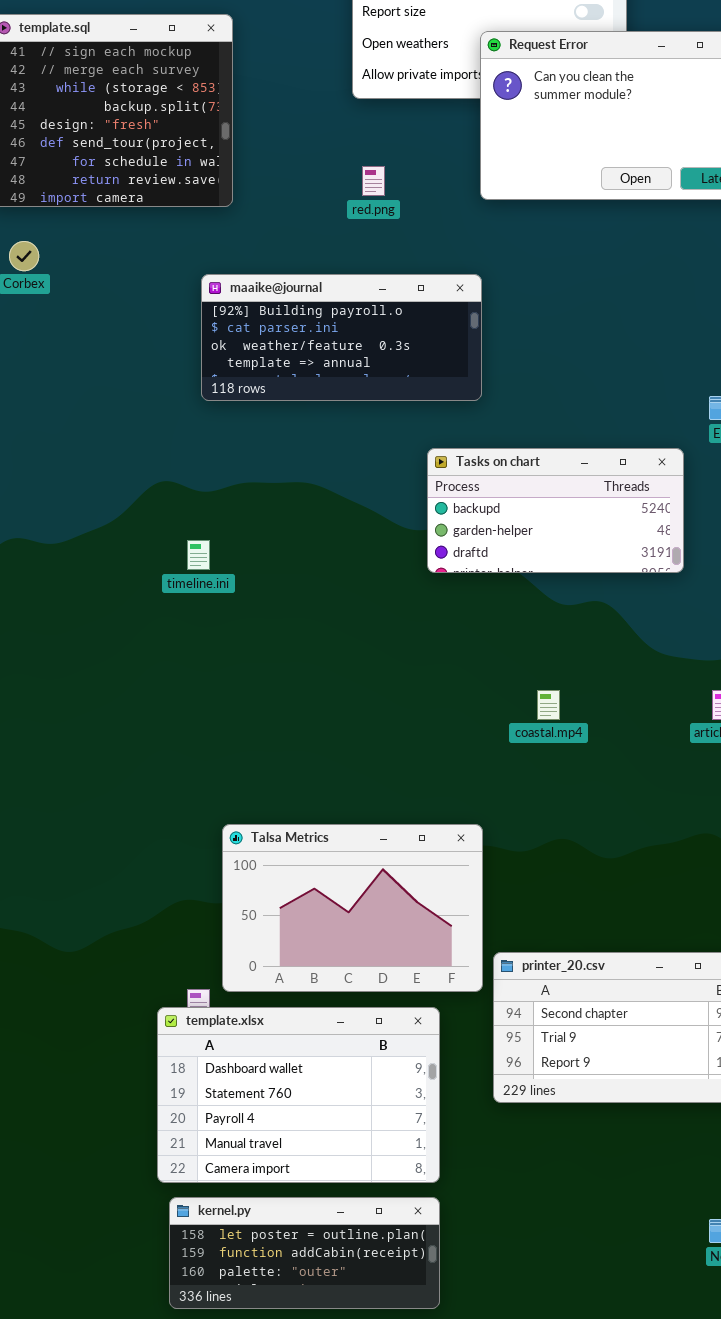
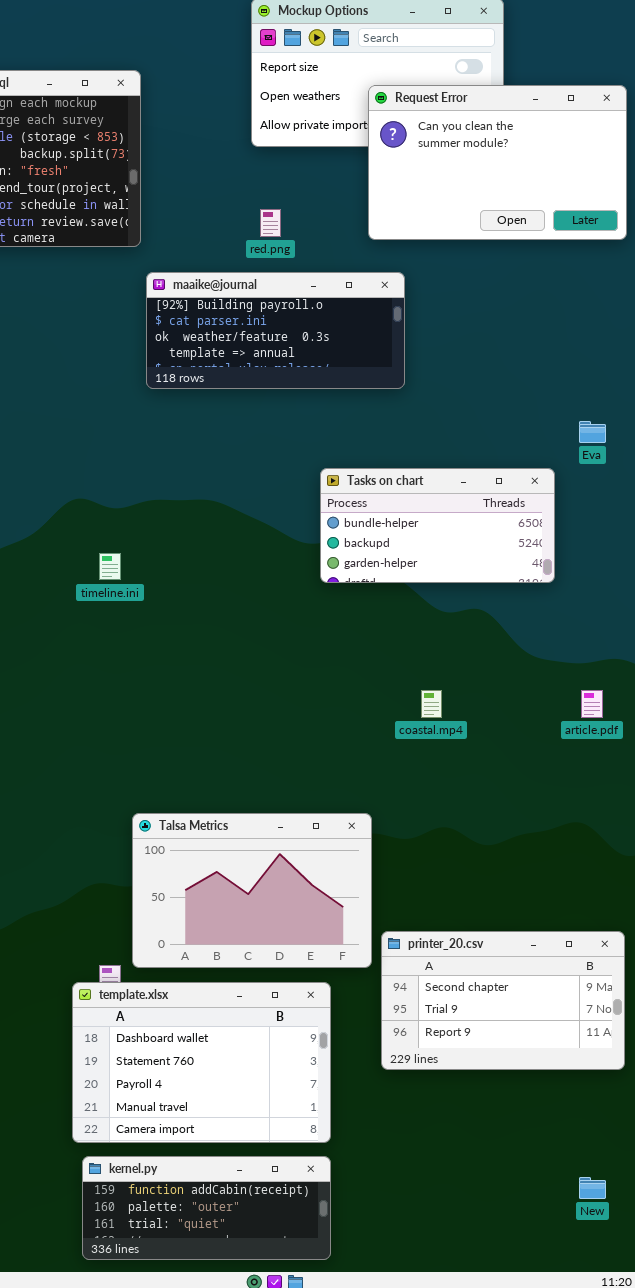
maaike@journal: [201,274,482,401] -> [146,272,405,389], moved
Tasks on chart: [427,448,684,573] -> [320,468,555,583], scrolled up 1 row
kernel.py: [169,1197,440,1309] -> [82,1156,331,1260], scrolled down 1 row

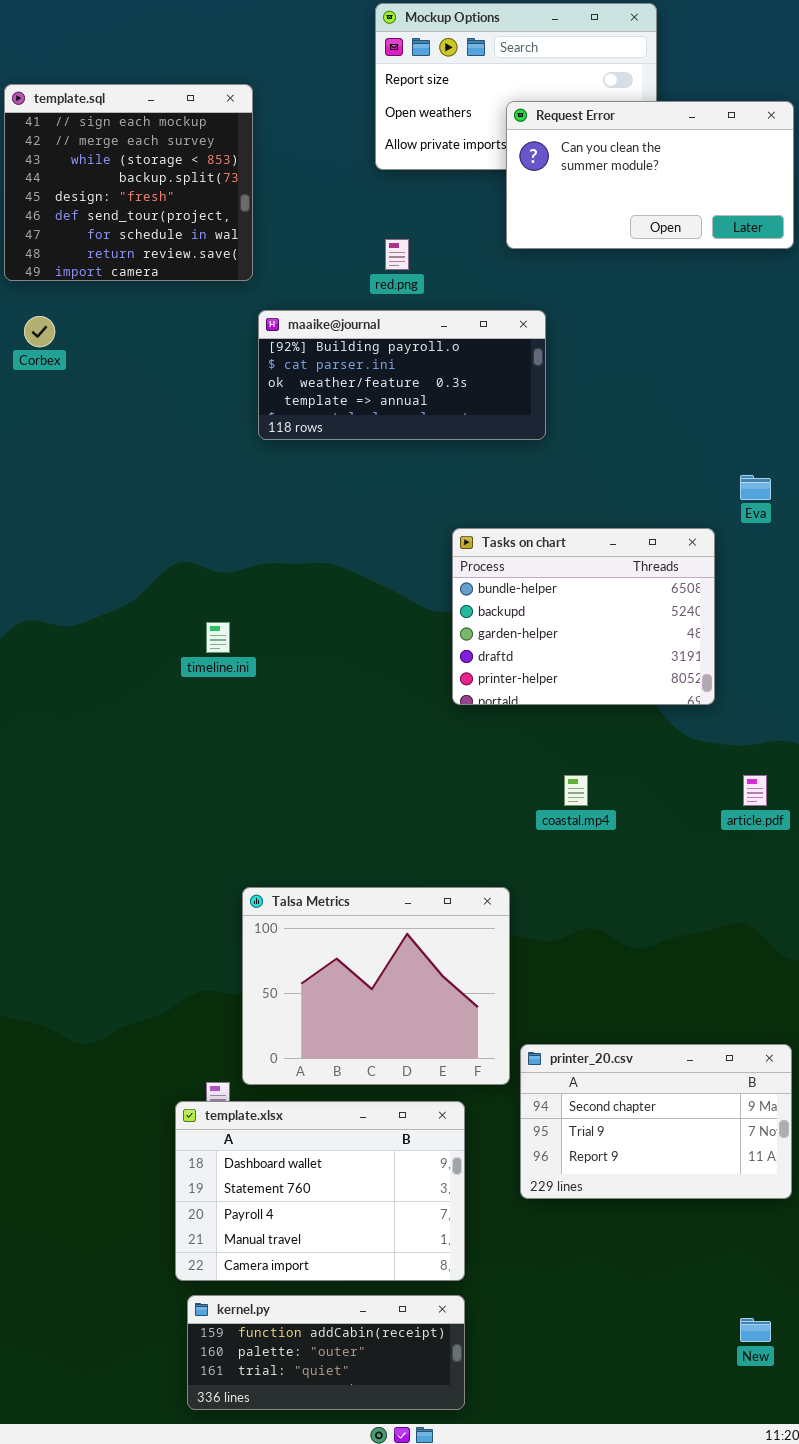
Request Error: [368,85,627,240] -> [506,101,794,249], resized
Tasks on chart: [320,468,555,583] -> [452,528,715,705], resized
Talsa Metrics: [132,813,372,968] -> [242,887,510,1085], resized

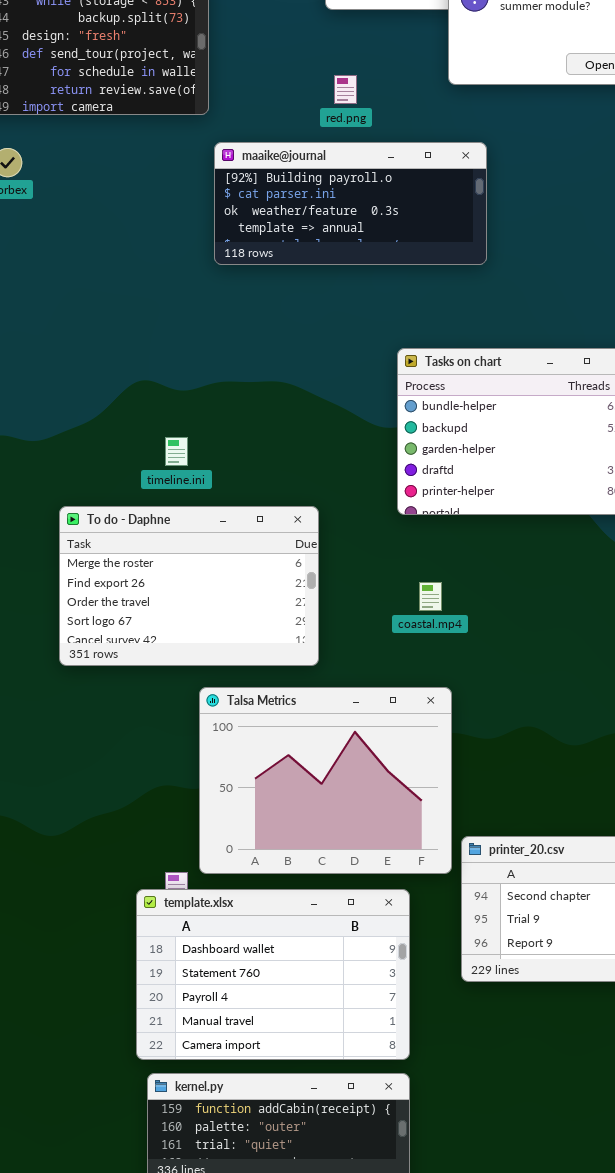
To do - Daphne: none -> [59,506,319,666], opened
coastal.mp4: [564,775,588,806] -> [419,582,442,611], moved

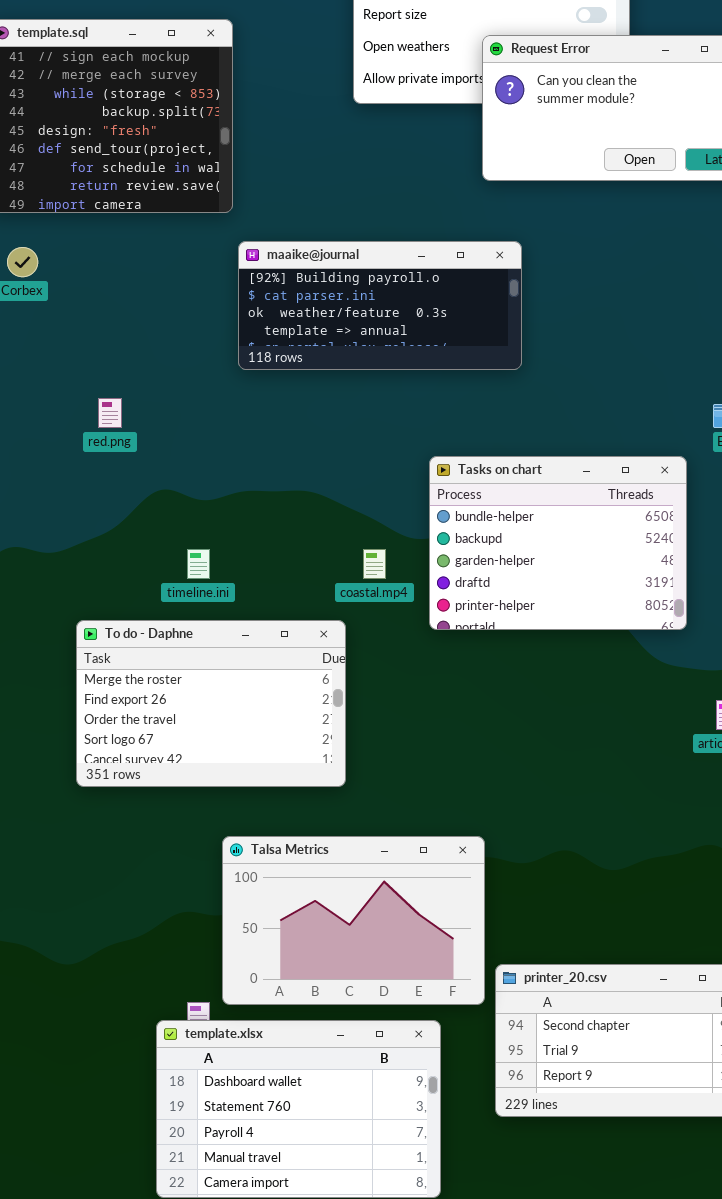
red.png: [334,75,357,104] -> [98,398,122,428], moved
coastal.mp4: [419,582,442,611] -> [363,549,386,579], moved
Talsa Metrics: [199,687,452,874] -> [222,836,485,1005], resized

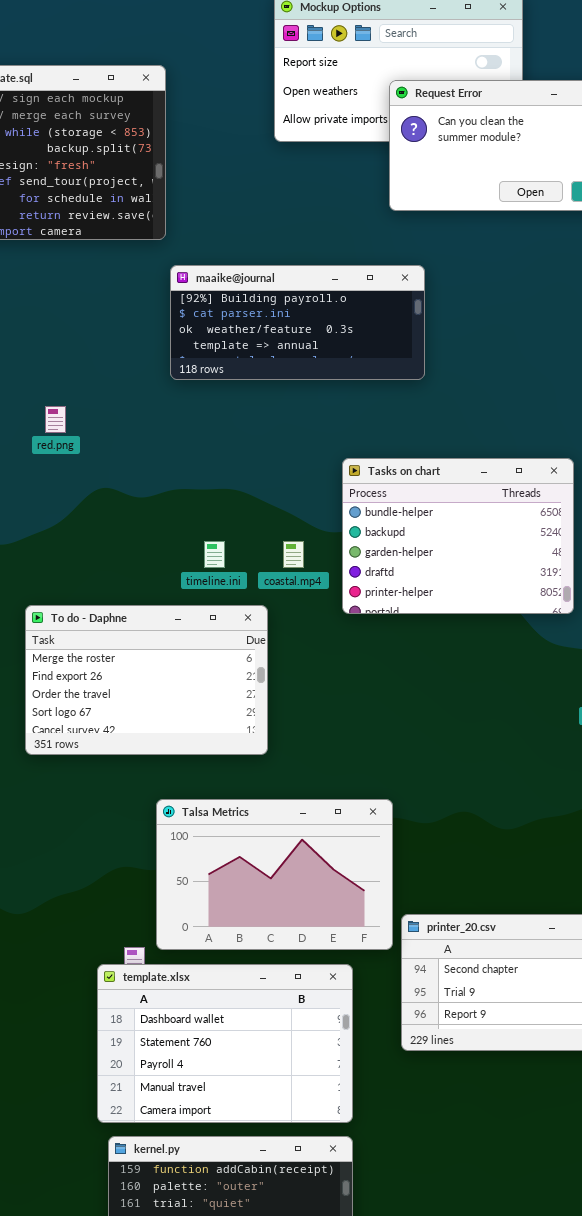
timeline.ini: [187,549,210,579] -> [204,541,225,568], moved

